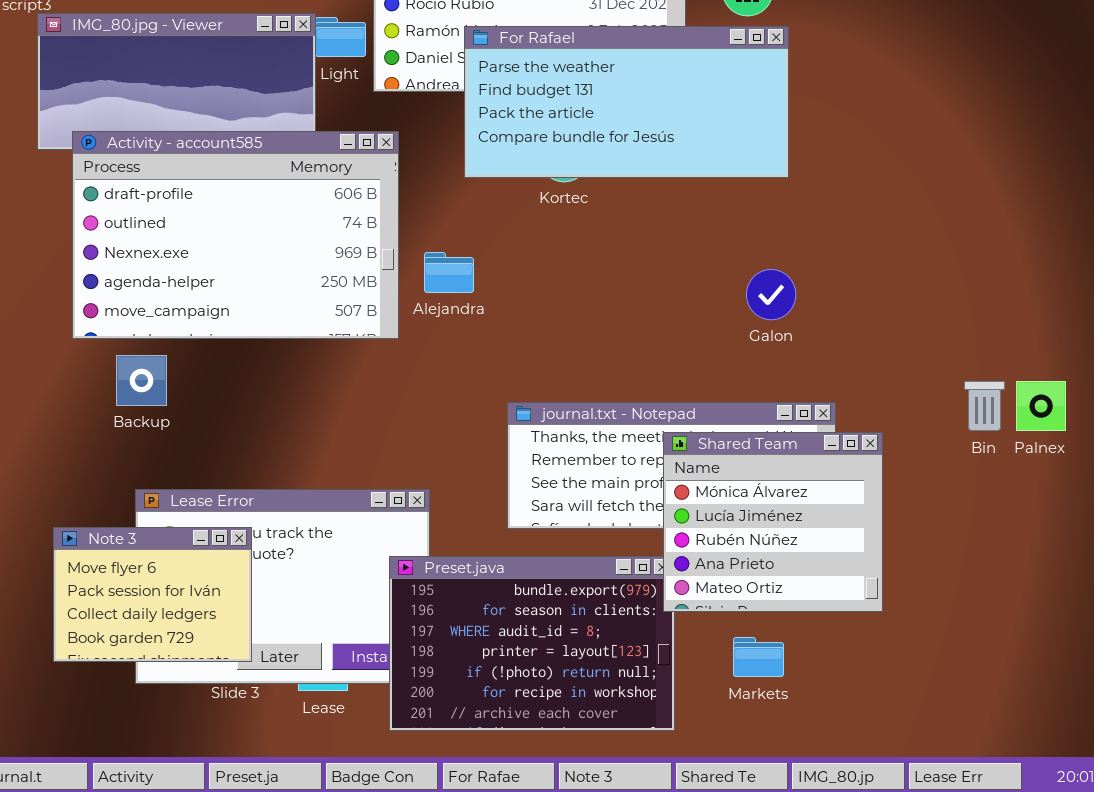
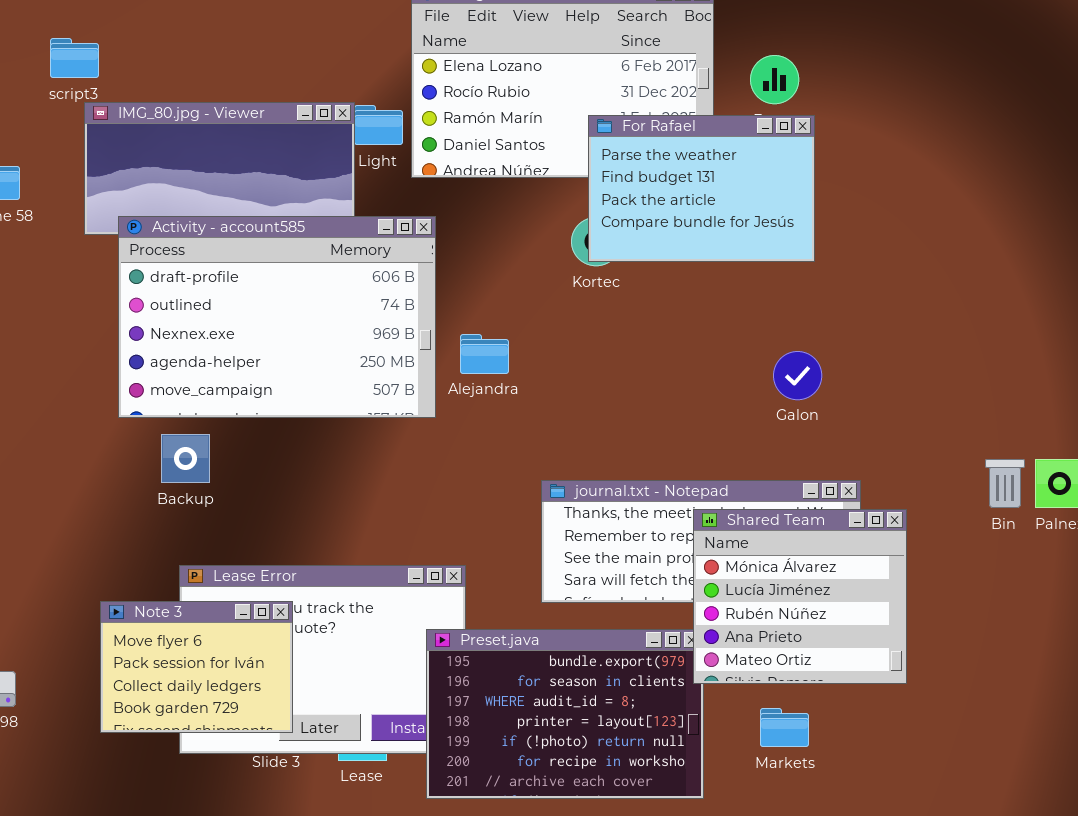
For Rafael: [464,26,789,178] -> [588,115,815,262], resized

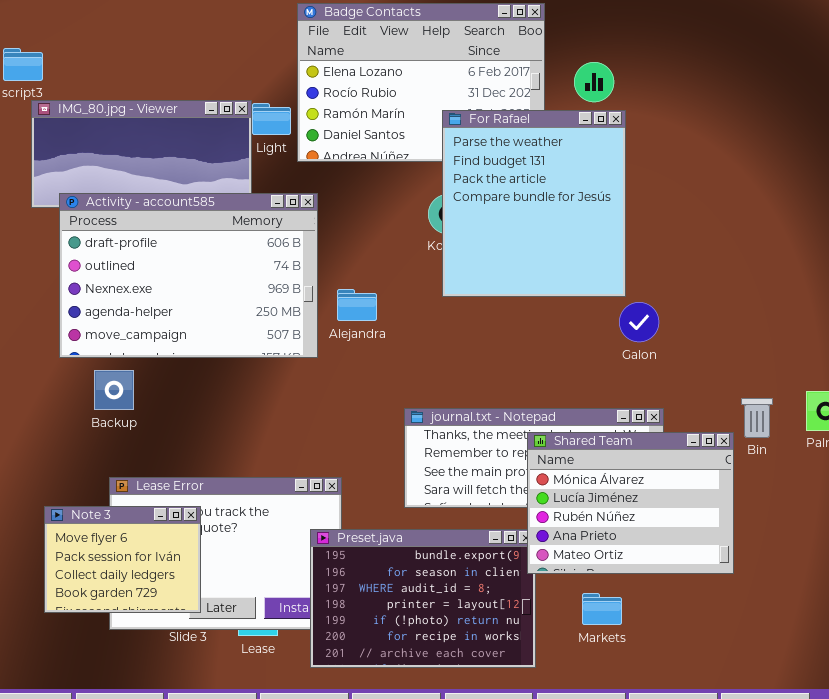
For Rafael: [588,115,815,262] -> [442,110,626,297], resized
Galon: [773,351,822,400] -> [619,302,659,342], moved
Bin: [985,459,1025,508] -> [741,398,773,438], moved
Shared Team: [693,509,907,684] -> [527,432,734,574], resized

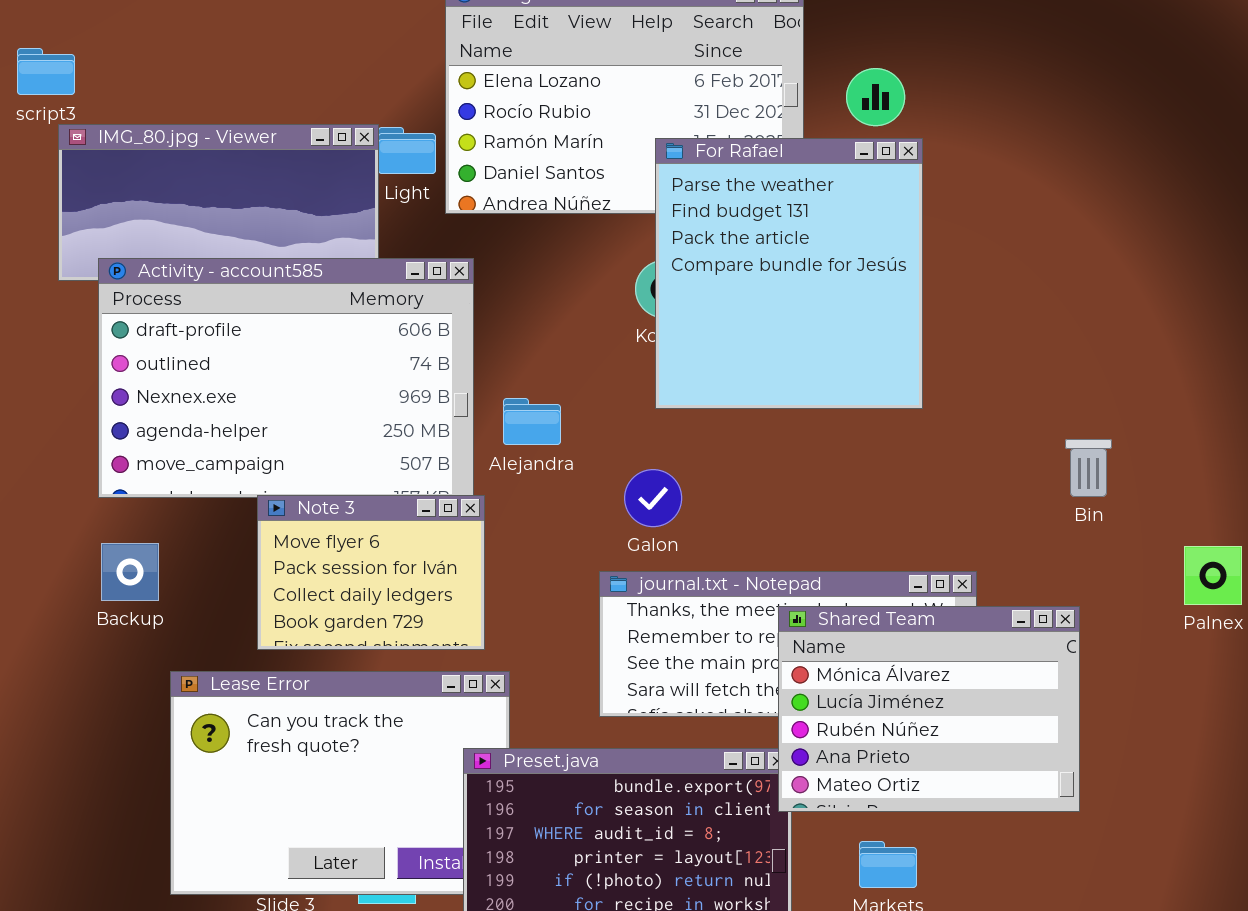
Galon: [619,302,659,342] -> [624,469,682,527], moved
Backup: [94,370,134,410] -> [101,543,159,601], moved
Bin: [741,398,773,438] -> [1065,439,1112,497], moved
Note 3: [44,506,201,613] -> [257,495,485,650], moved

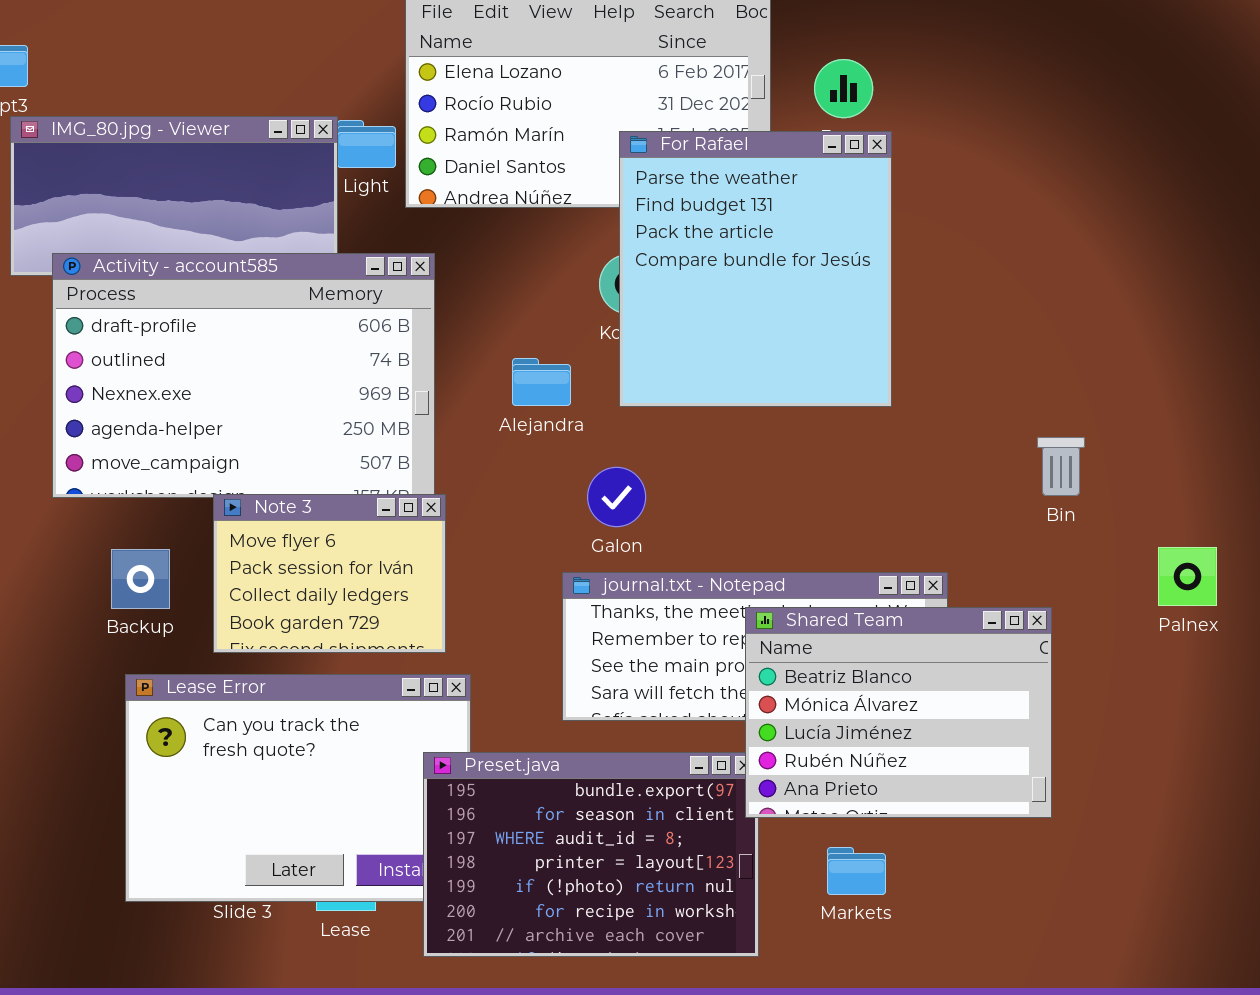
Alejandra: [503,398,561,445] -> [512,358,571,406], moved
Backup: [101,543,159,601] -> [111,549,170,609], moved
Shared Team: [778,606,1080,812] -> [745,607,1052,818], scrolled up 1 row

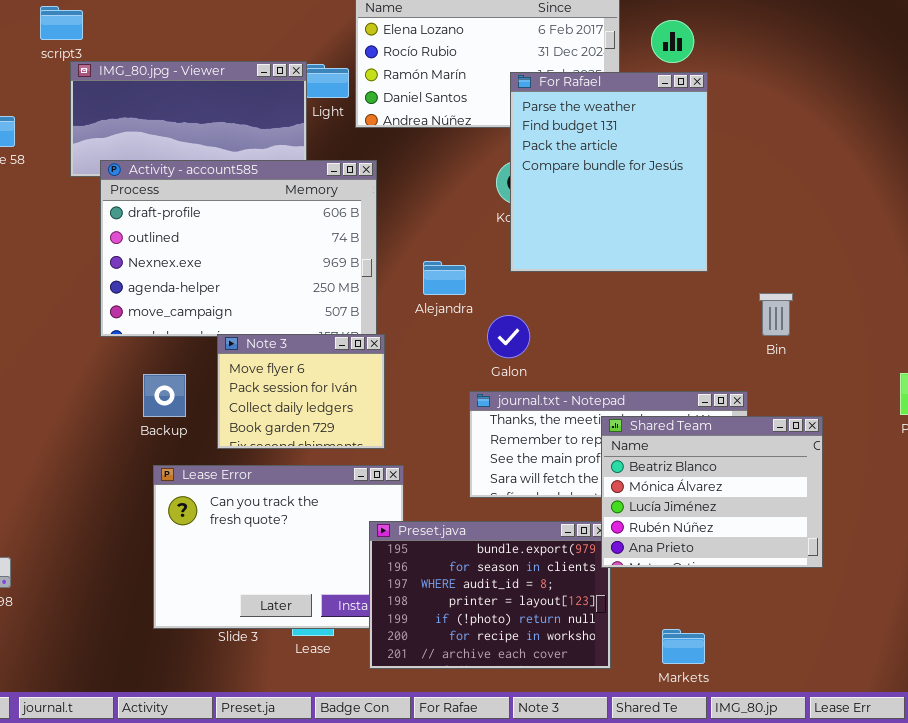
Alejandra: [512,358,571,406] -> [423,261,466,295], moved
Bin: [1037,437,1085,496] -> [759,293,793,336], moved
Markets: [827,847,886,895] -> [662,629,705,664], moved

